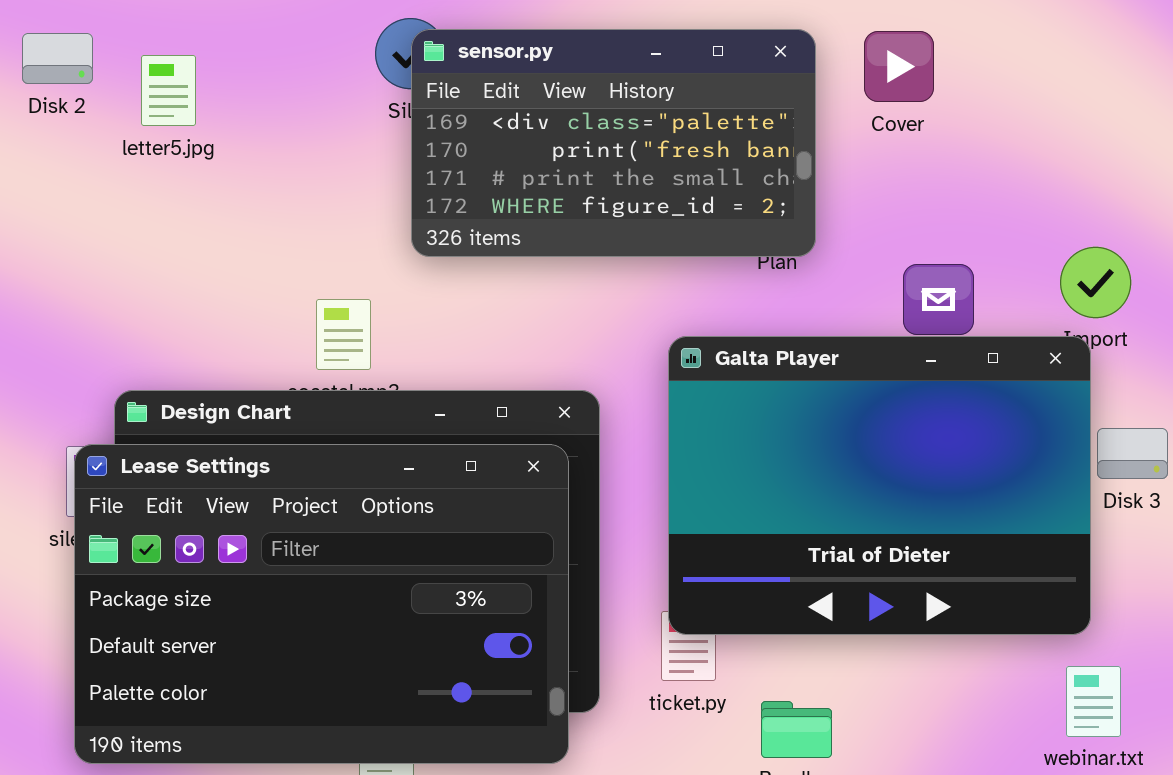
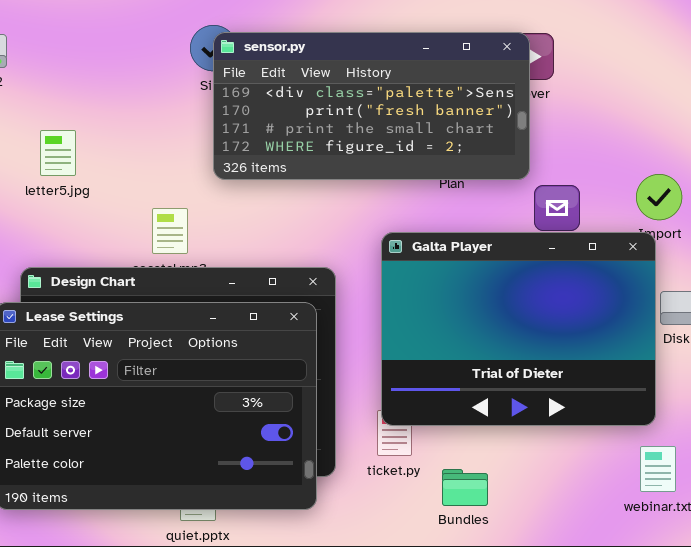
sensor.py: [411,29,816,257] -> [213,32,530,180], resized
letter5.jpg: [141,55,196,126] -> [40,130,76,176], moved

